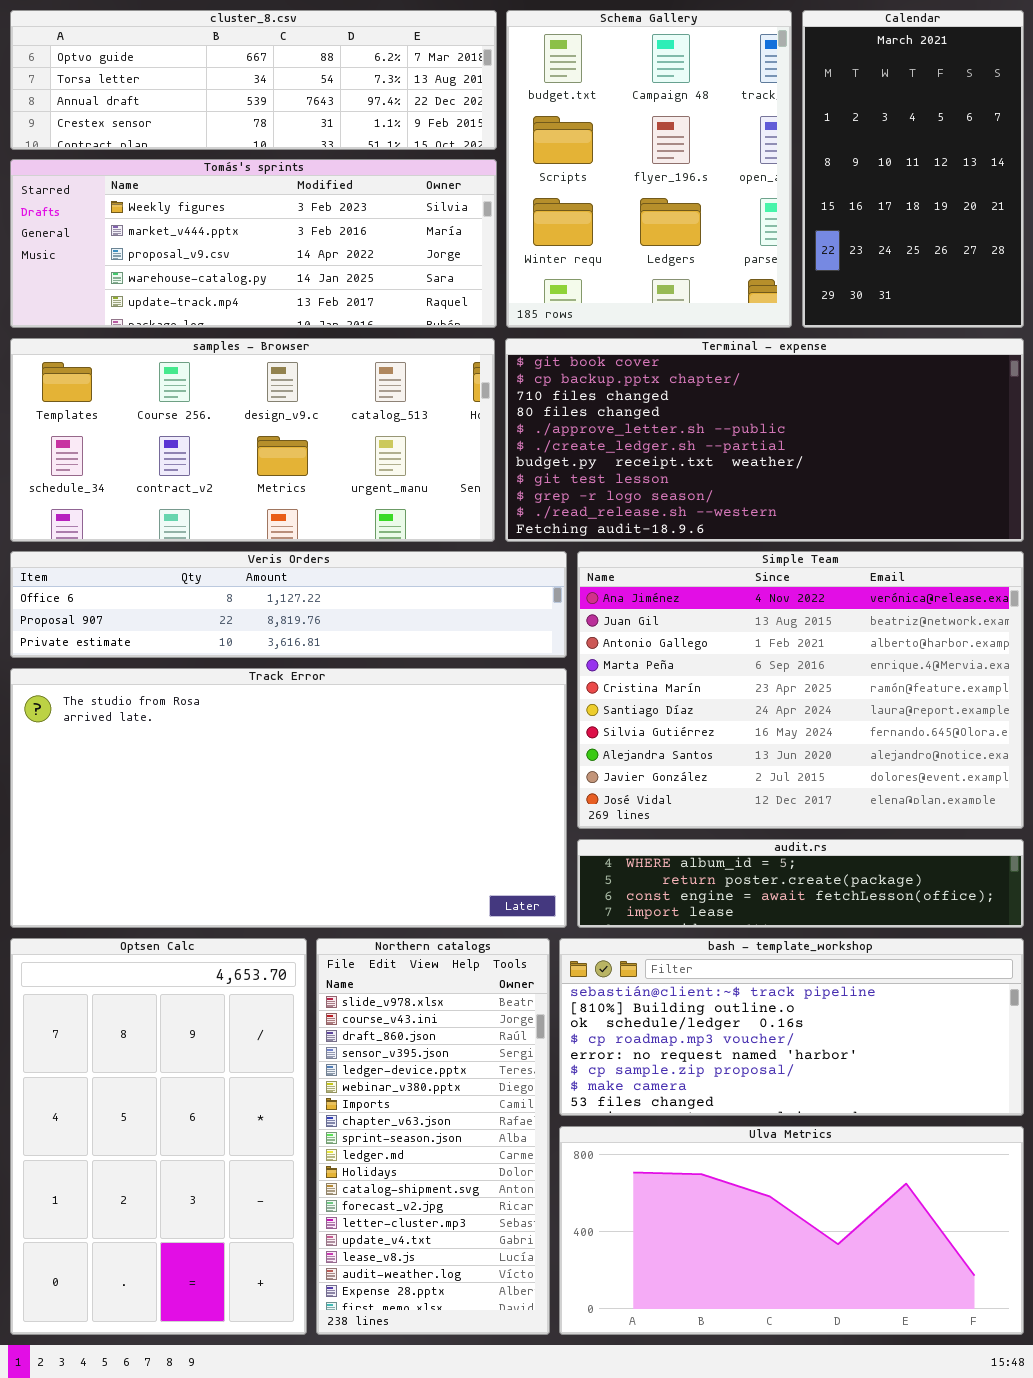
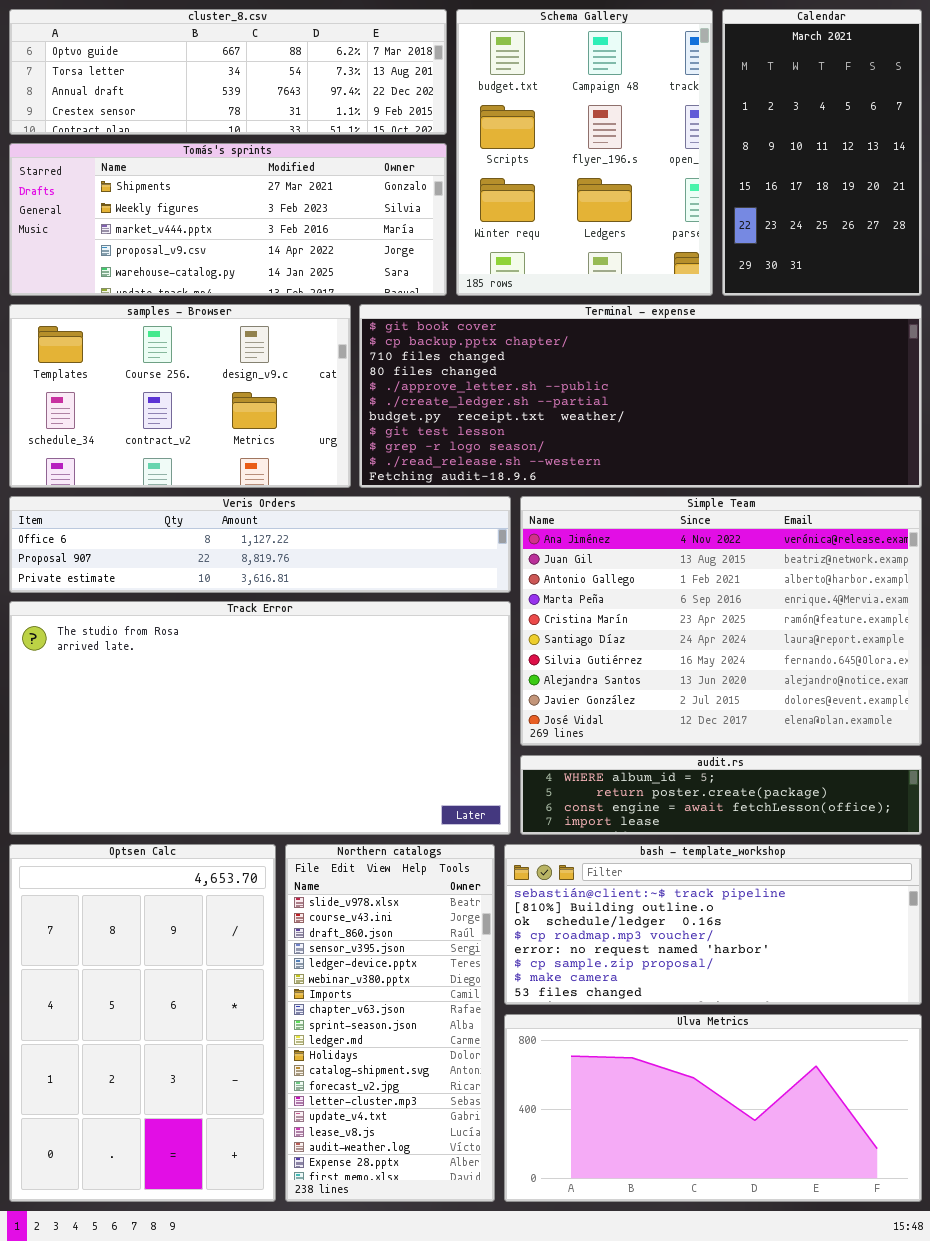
Tomás's sprints: [10,159,497,328] -> [9,143,447,296], scrolled up 1 row
samples - Browser: [10,338,495,542] -> [9,304,351,488], resized
Terminal - expense: [505,338,1024,542] -> [359,304,922,488], resized

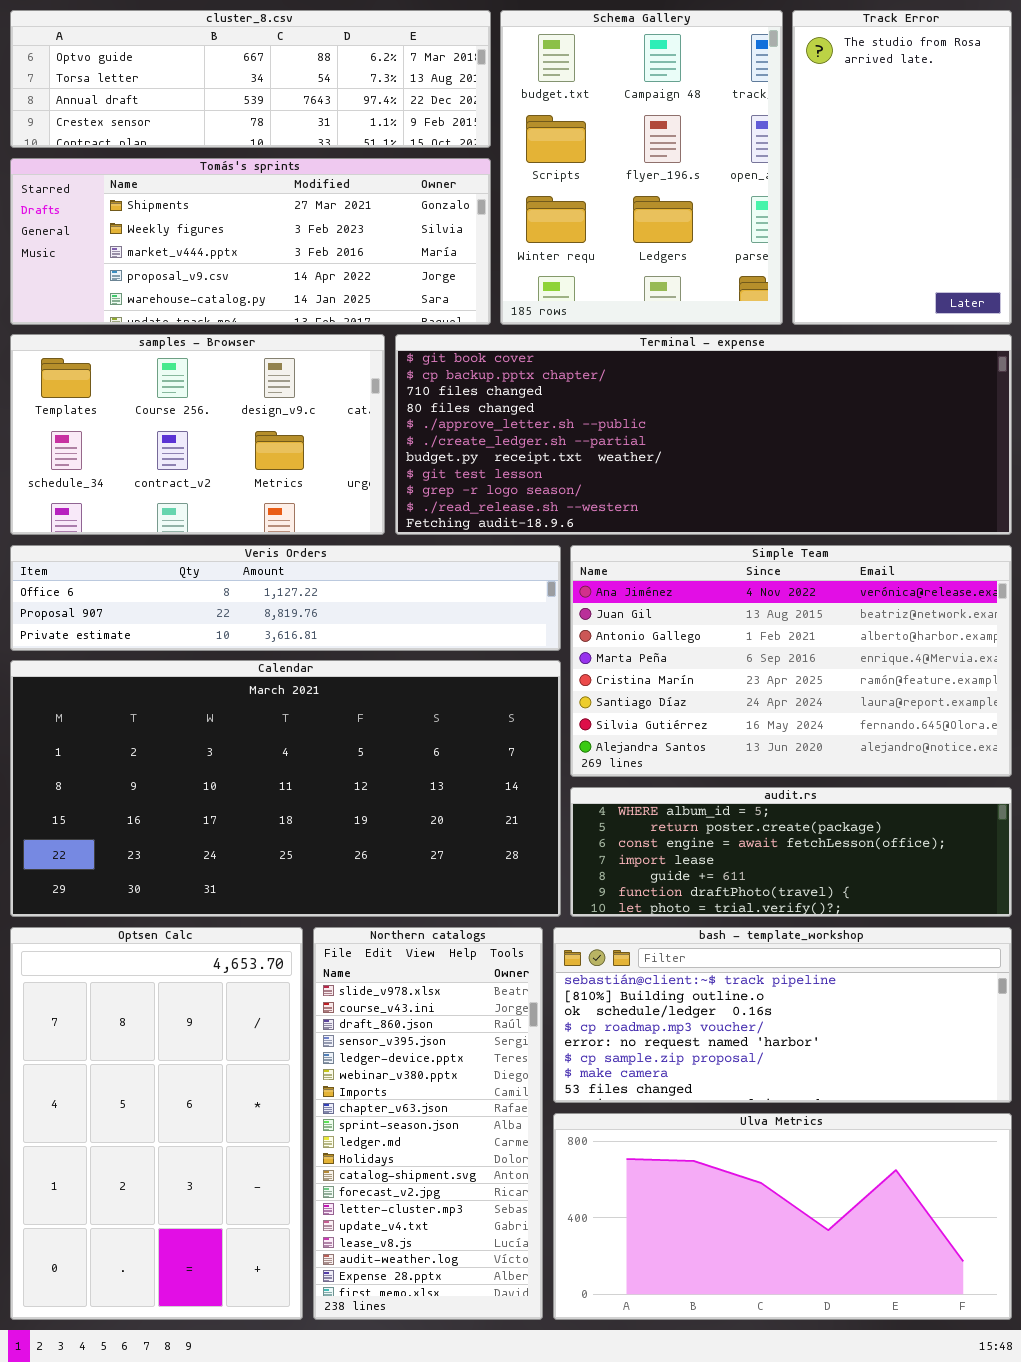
Calendar: [722,9,922,296] -> [10,660,561,917], moved, resized
Simple Team: [520,496,922,746] -> [570,545,1012,777], resized
Track Error: [9,601,511,835] -> [792,10,1012,325], moved, resized
audit.rs: [520,755,922,835] -> [570,787,1012,917], resized

